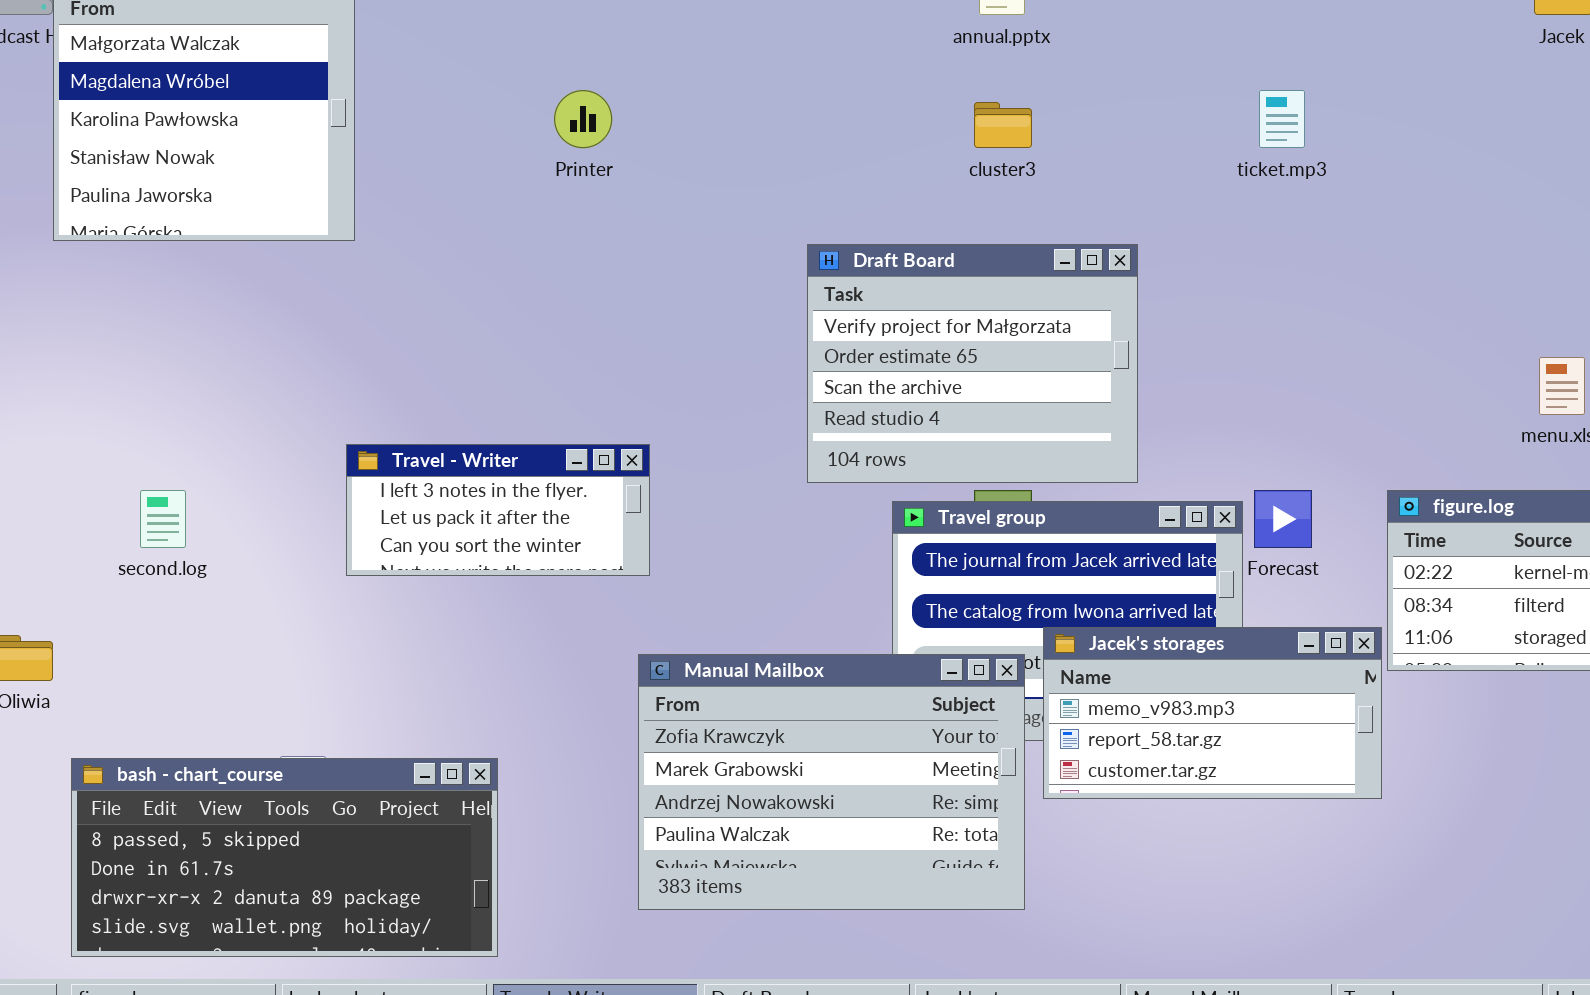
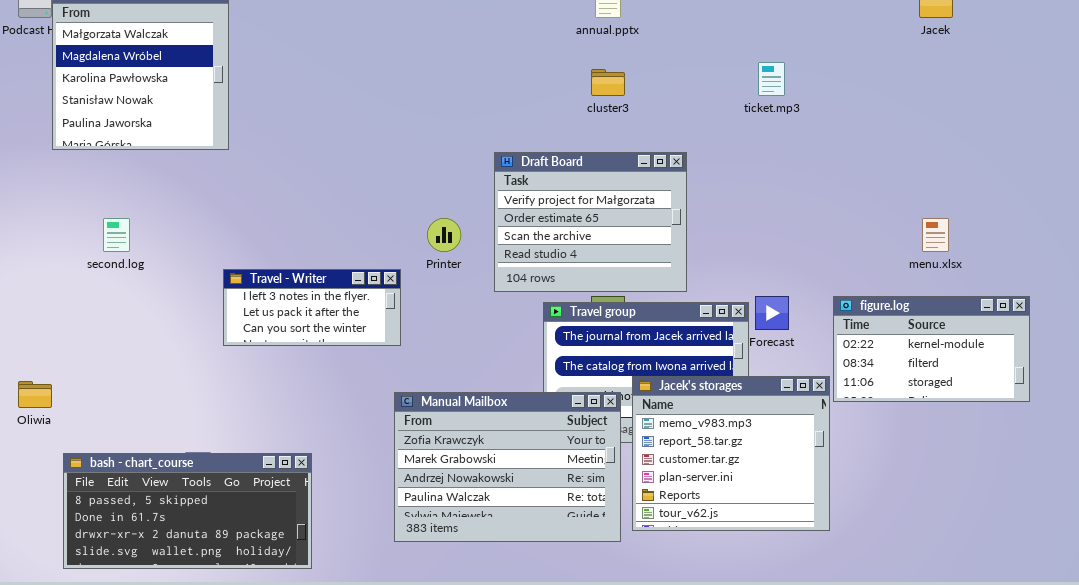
Printer: [554,90,612,148] -> [427,218,461,252], moved
second.log: [140,490,186,548] -> [103,218,130,252], moved
Jacek's storages: [1043,627,1382,799] -> [632,376,830,531], resized

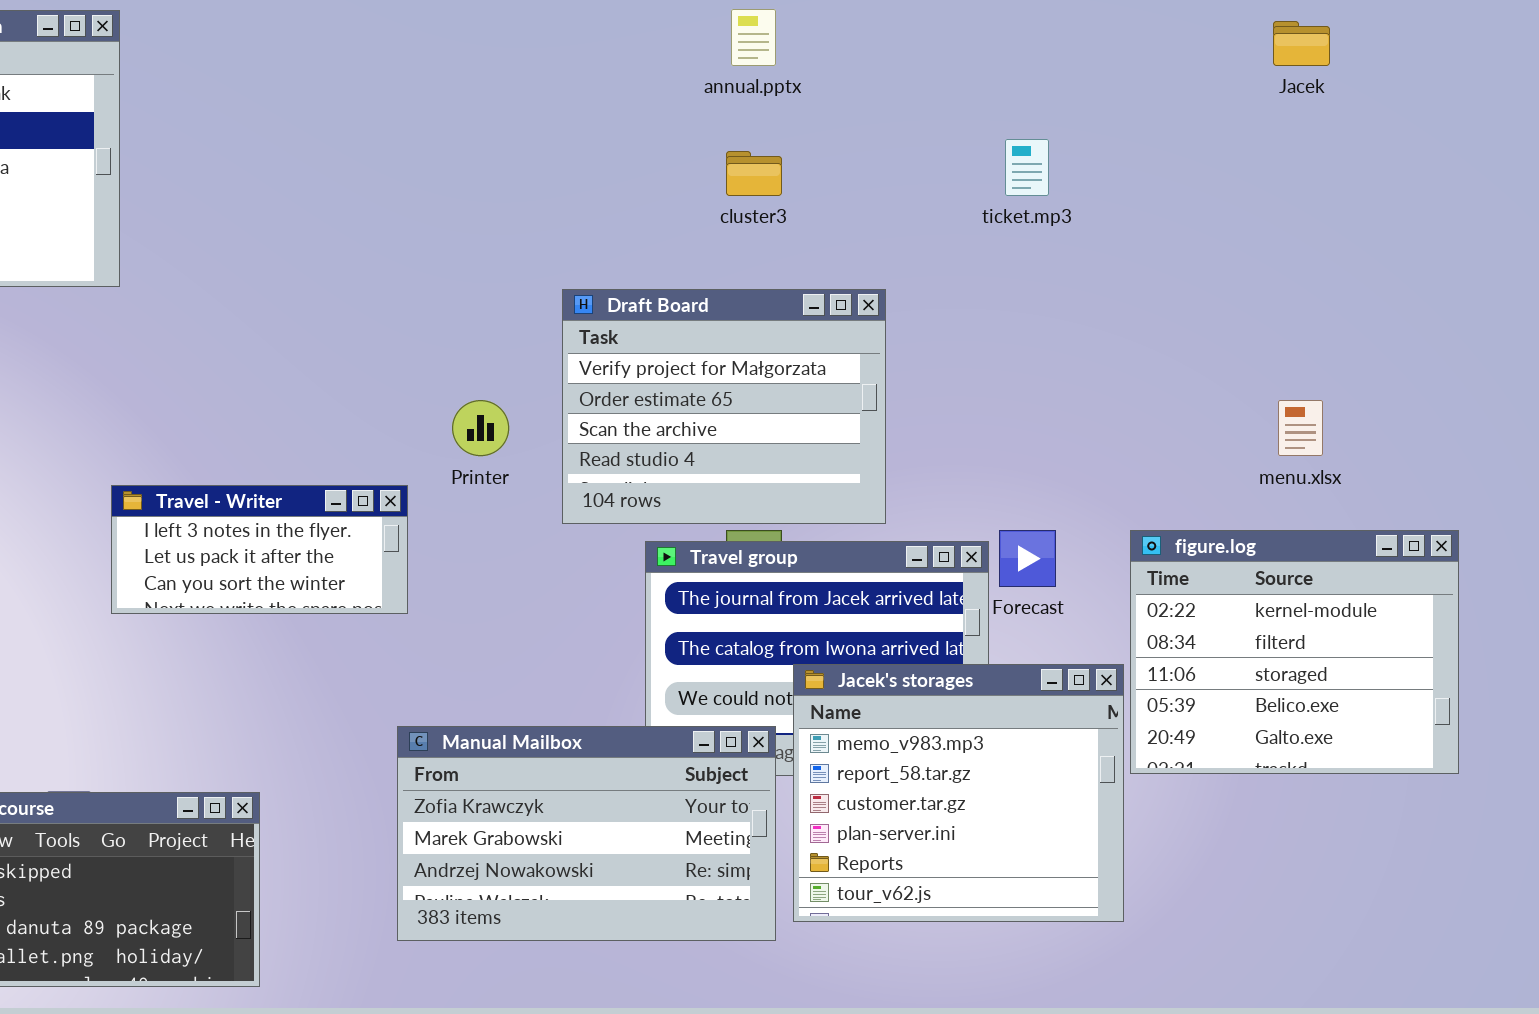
figure.log: [833,296,1030,402] -> [1130,530,1459,774], resized
Manual Mailbox: [394,392,621,542] -> [397,726,776,941], resized

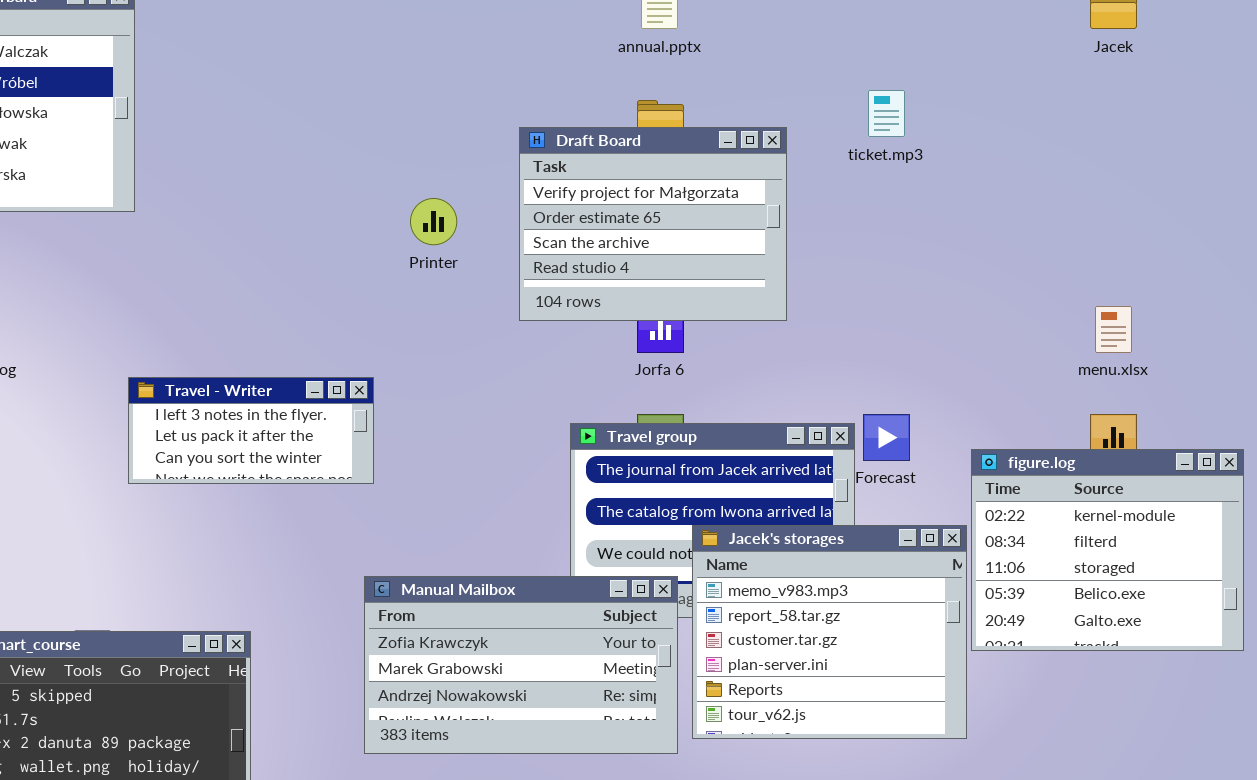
Draft Board: [562,289,886,524] -> [519,127,787,321], moved
Printer: [452,400,509,456] -> [410,198,457,245], moved
figure.log: [1130,530,1459,774] -> [971,449,1244,651], moved

